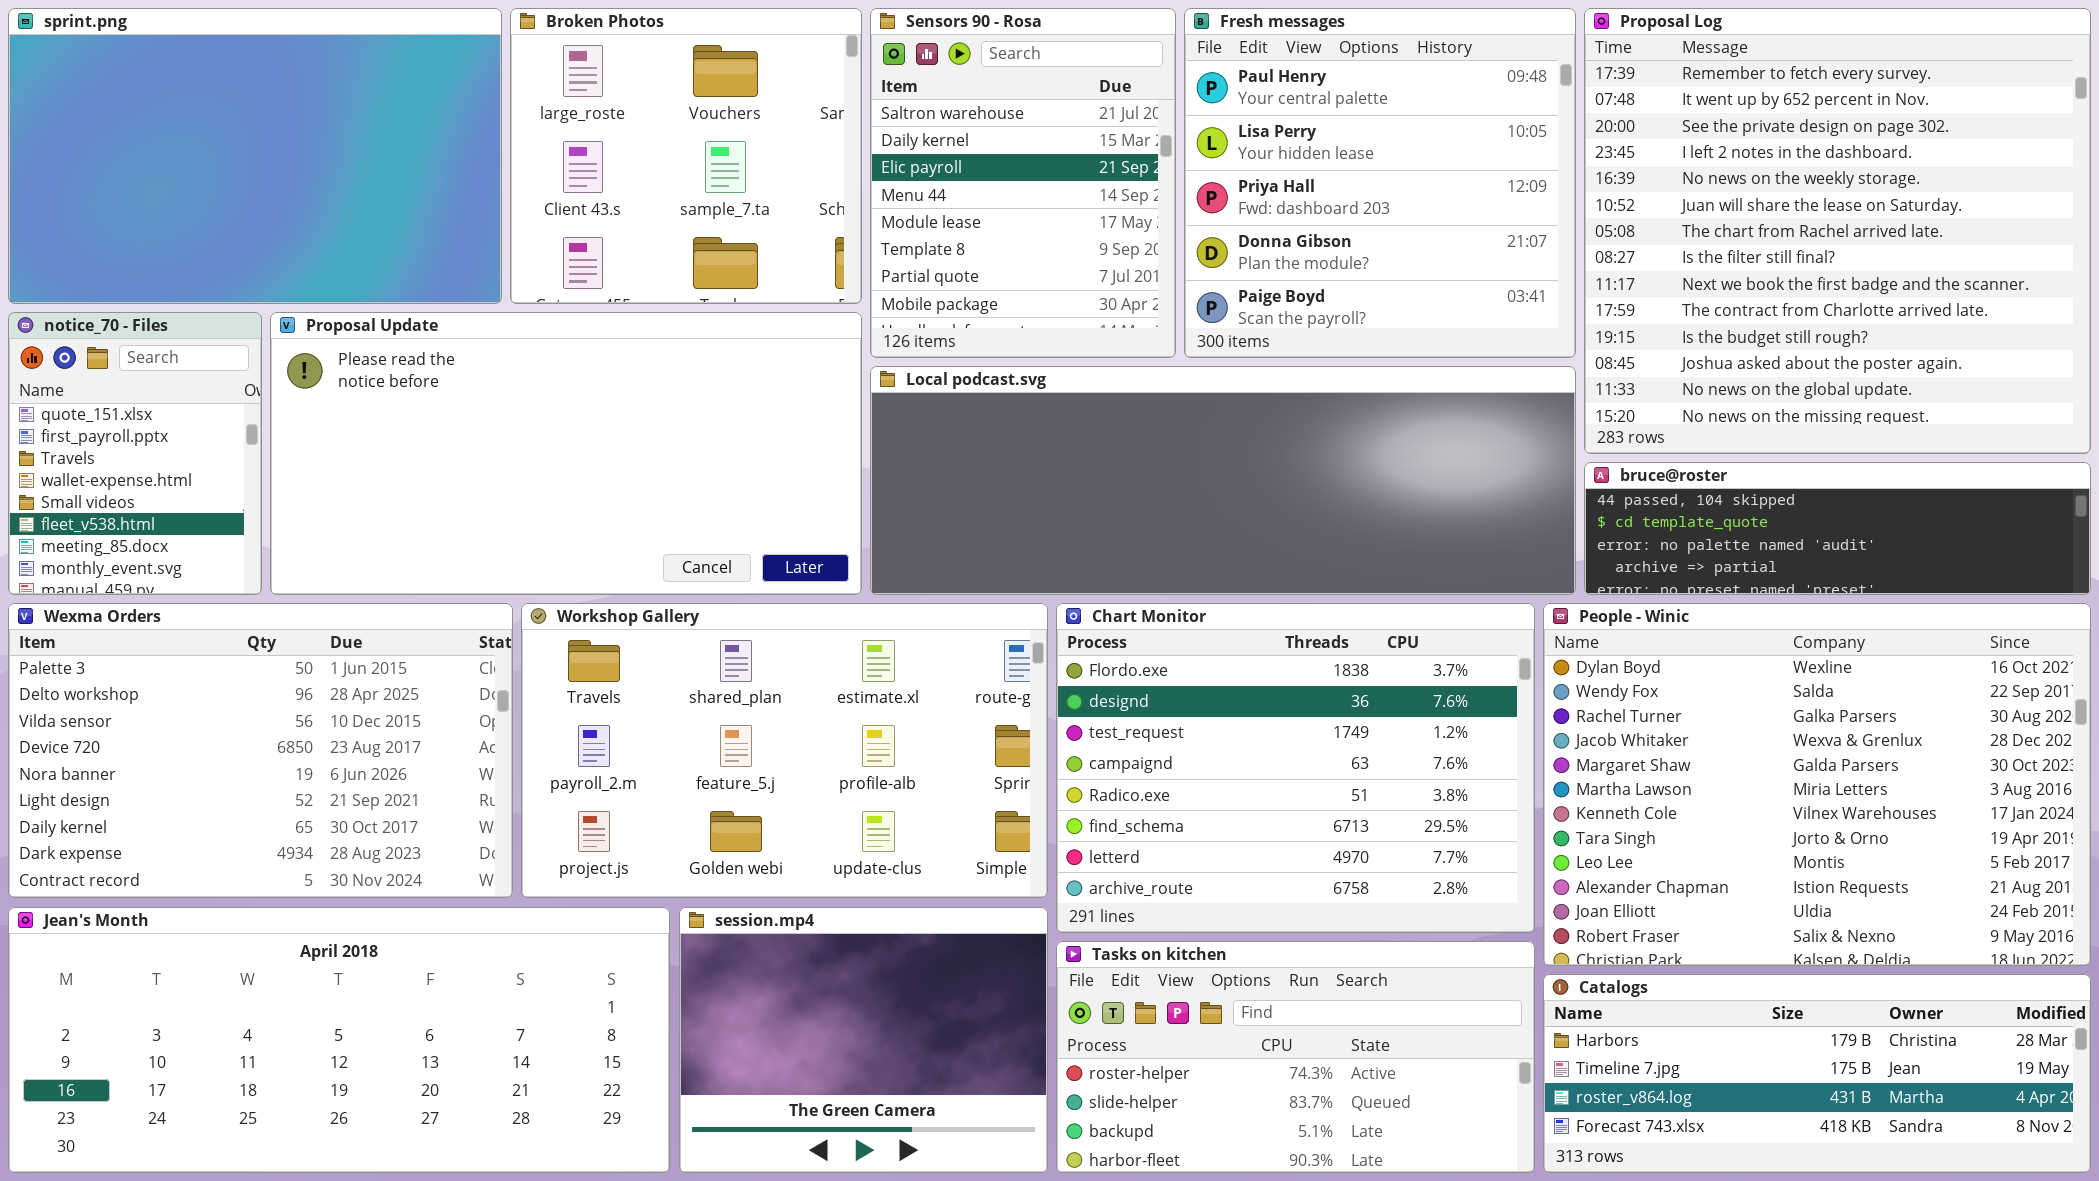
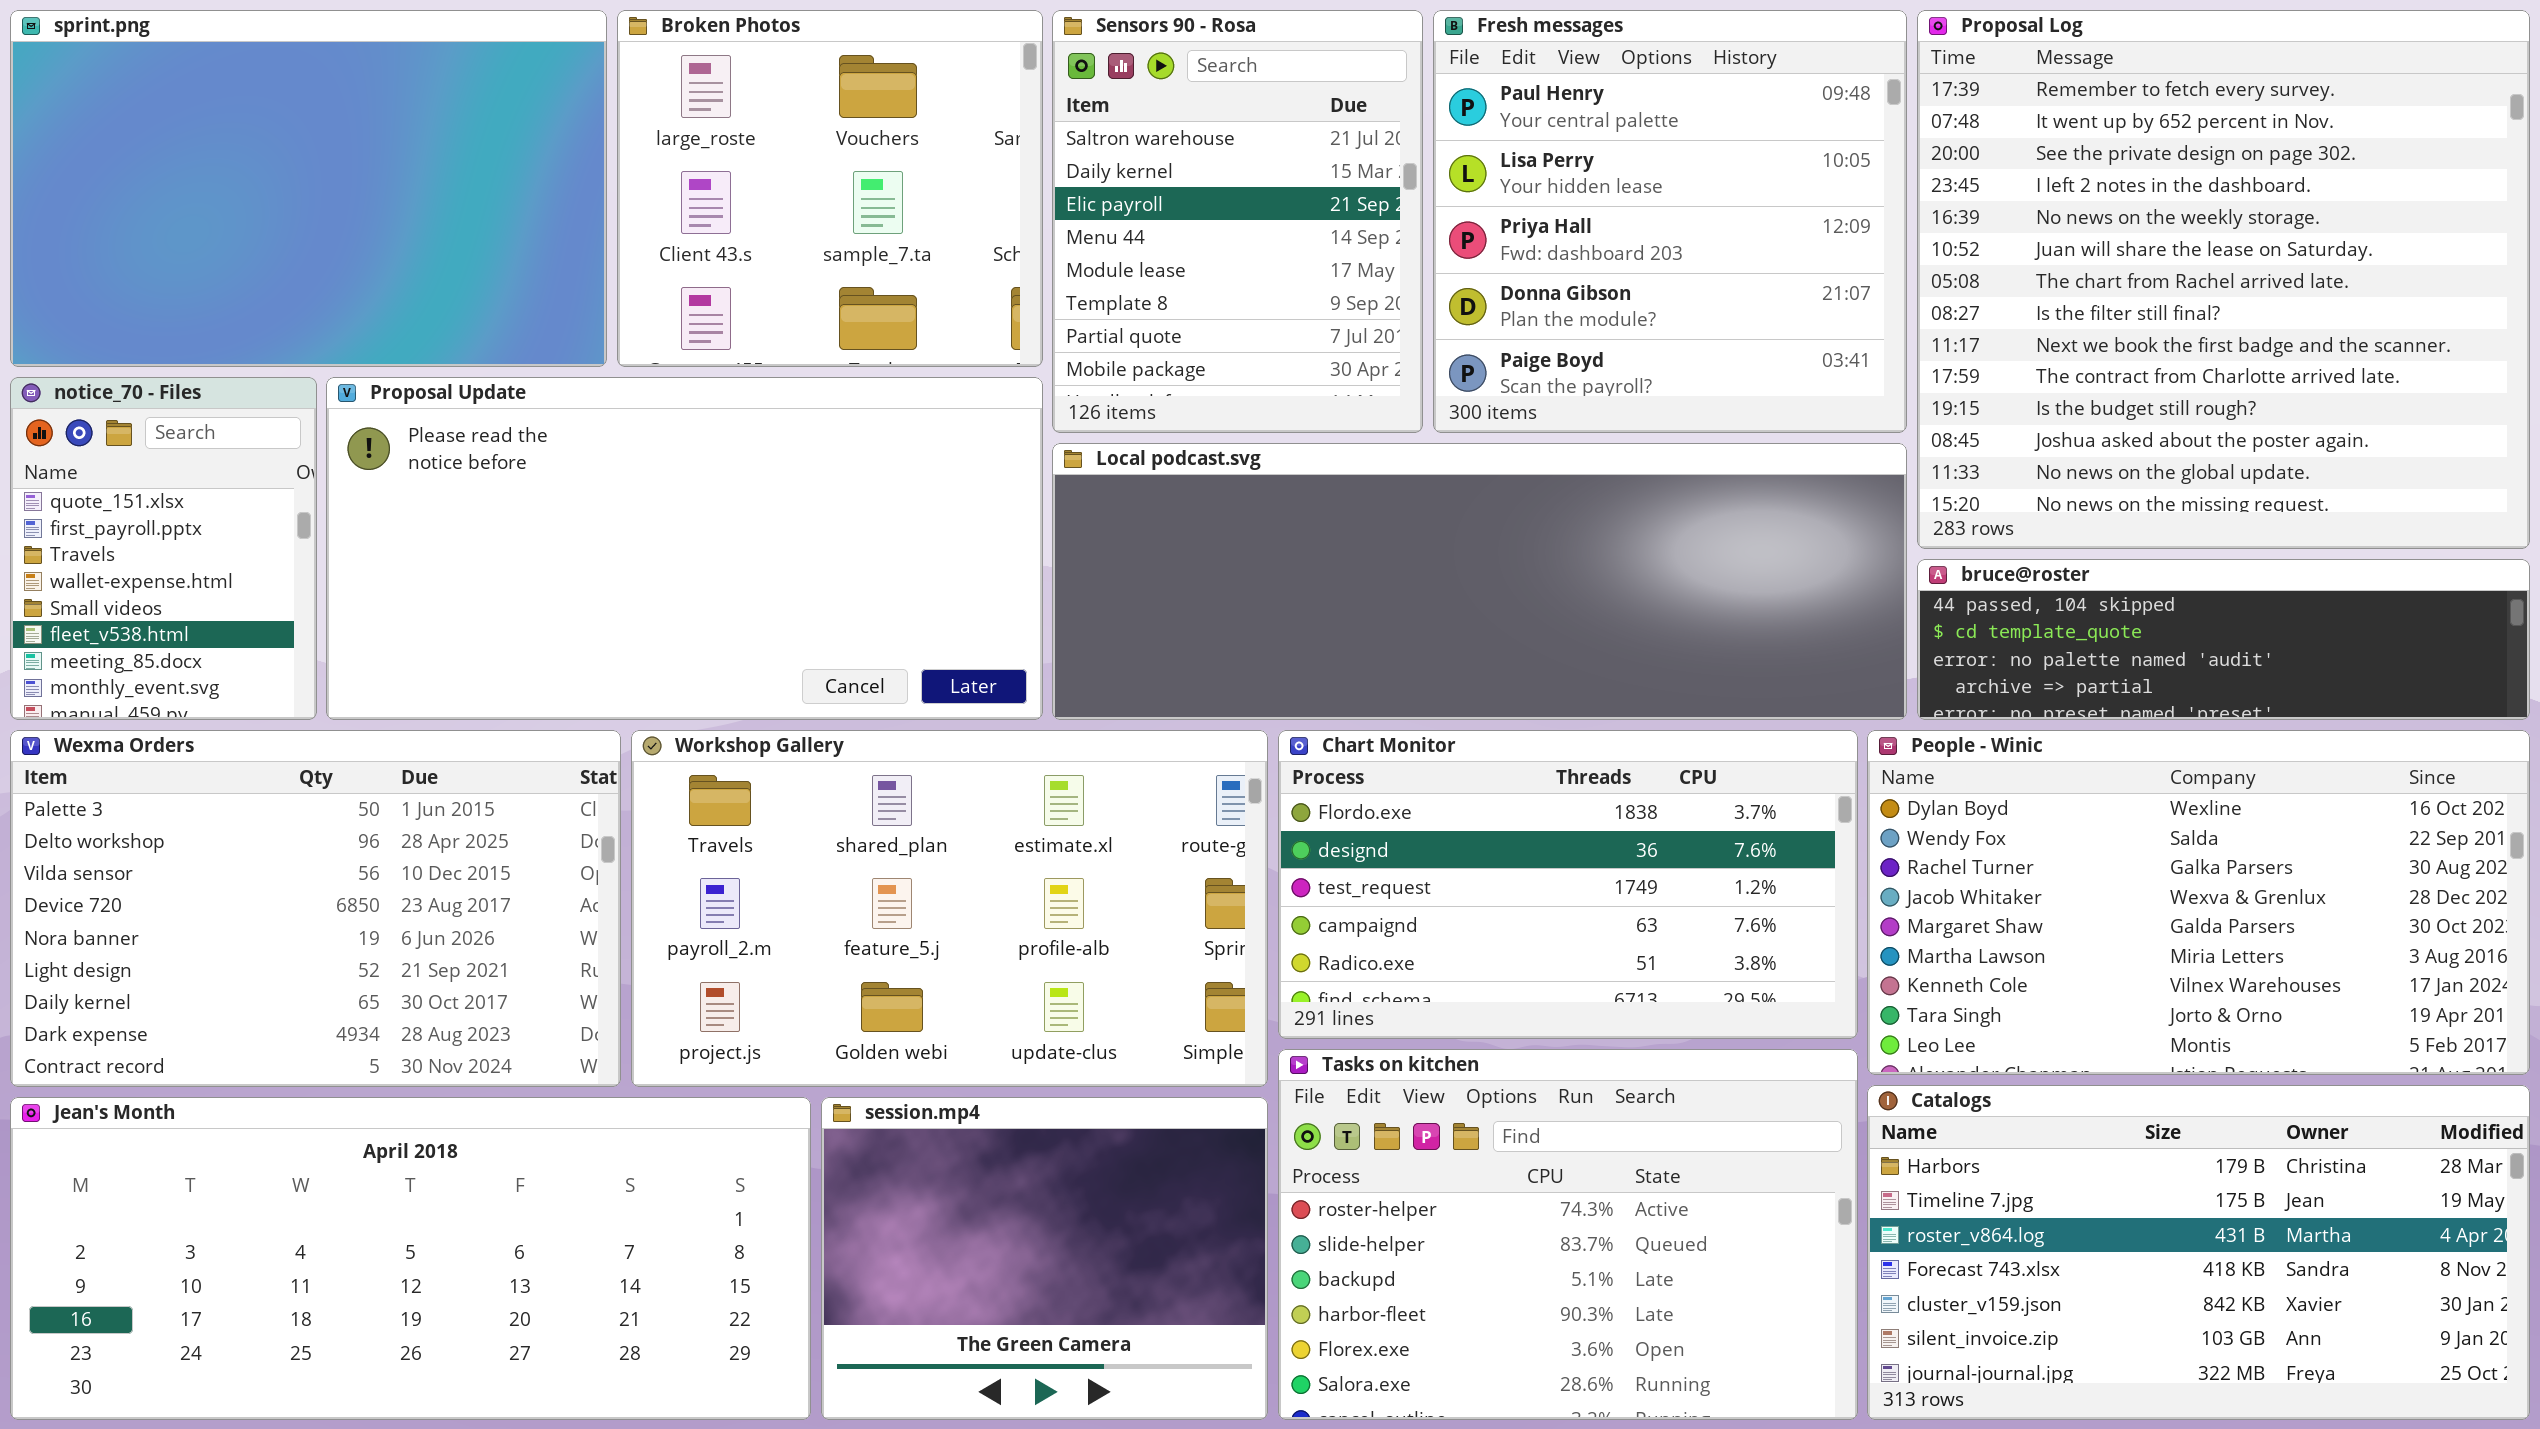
Chart Monitor: [1056,603,1535,933] -> [1278,730,1858,1039], resized
People - Winic: [1543,603,2091,966] -> [1867,730,2530,1075], resized
Tasks on kitchen: [1056,941,1535,1173] -> [1278,1049,1858,1420], resized
Catalogs: [1543,974,2091,1173] -> [1867,1085,2530,1420], resized

